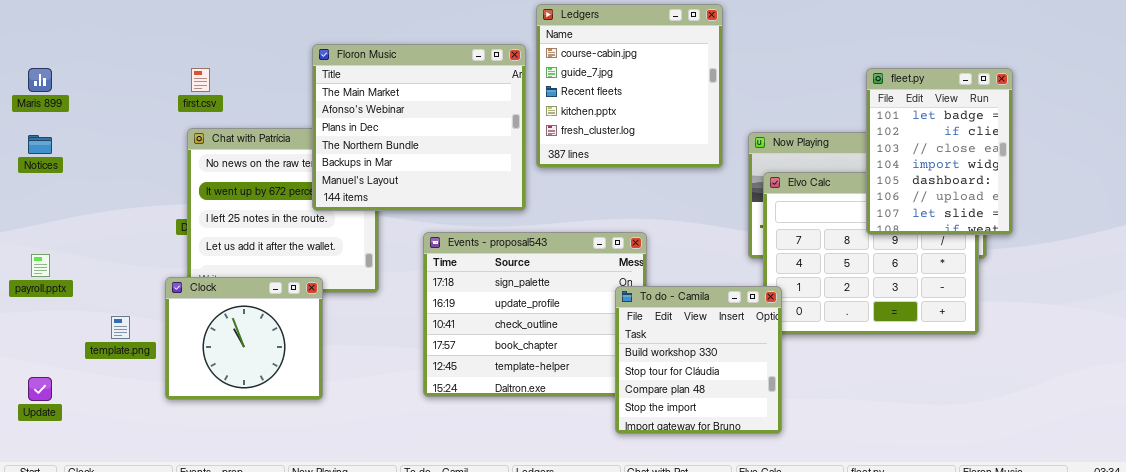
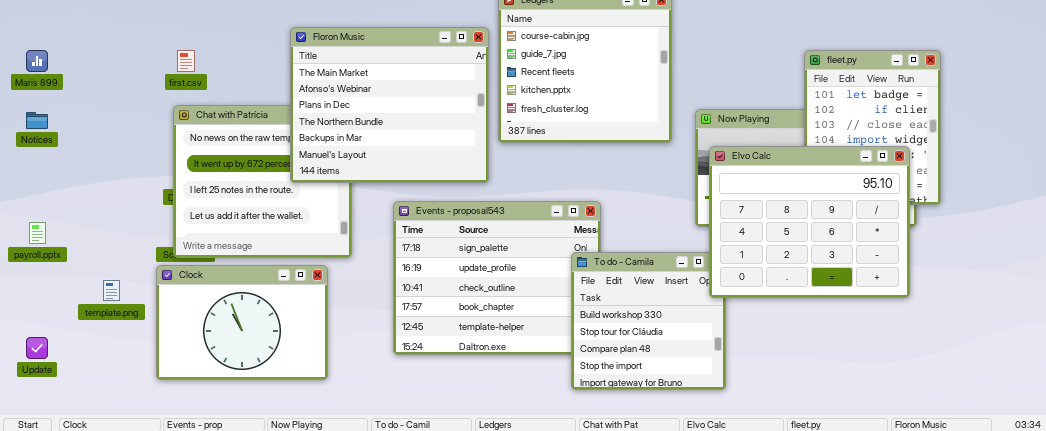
Elvo Calc: [763,172,979,335] -> [709,146,910,298], raised
Clock: [165,277,323,400] -> [156,265,328,380], moved, resized

